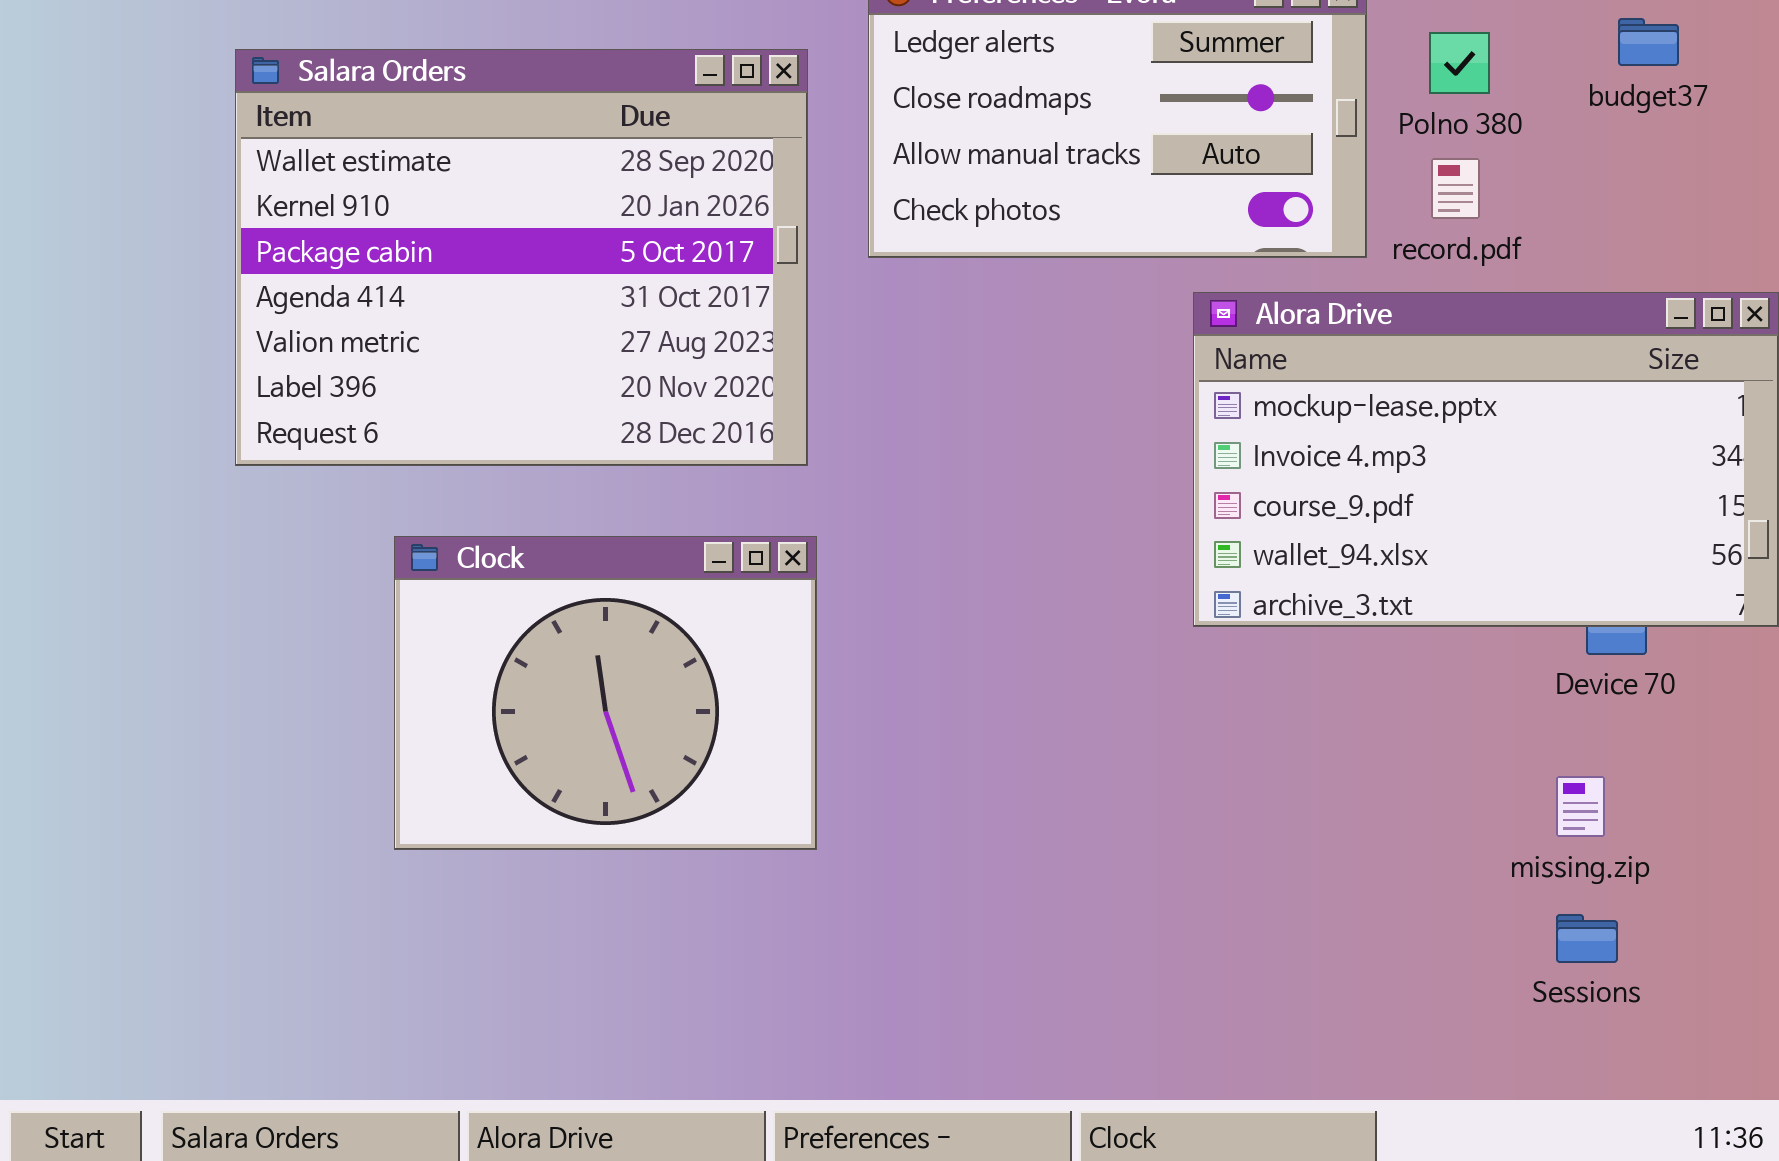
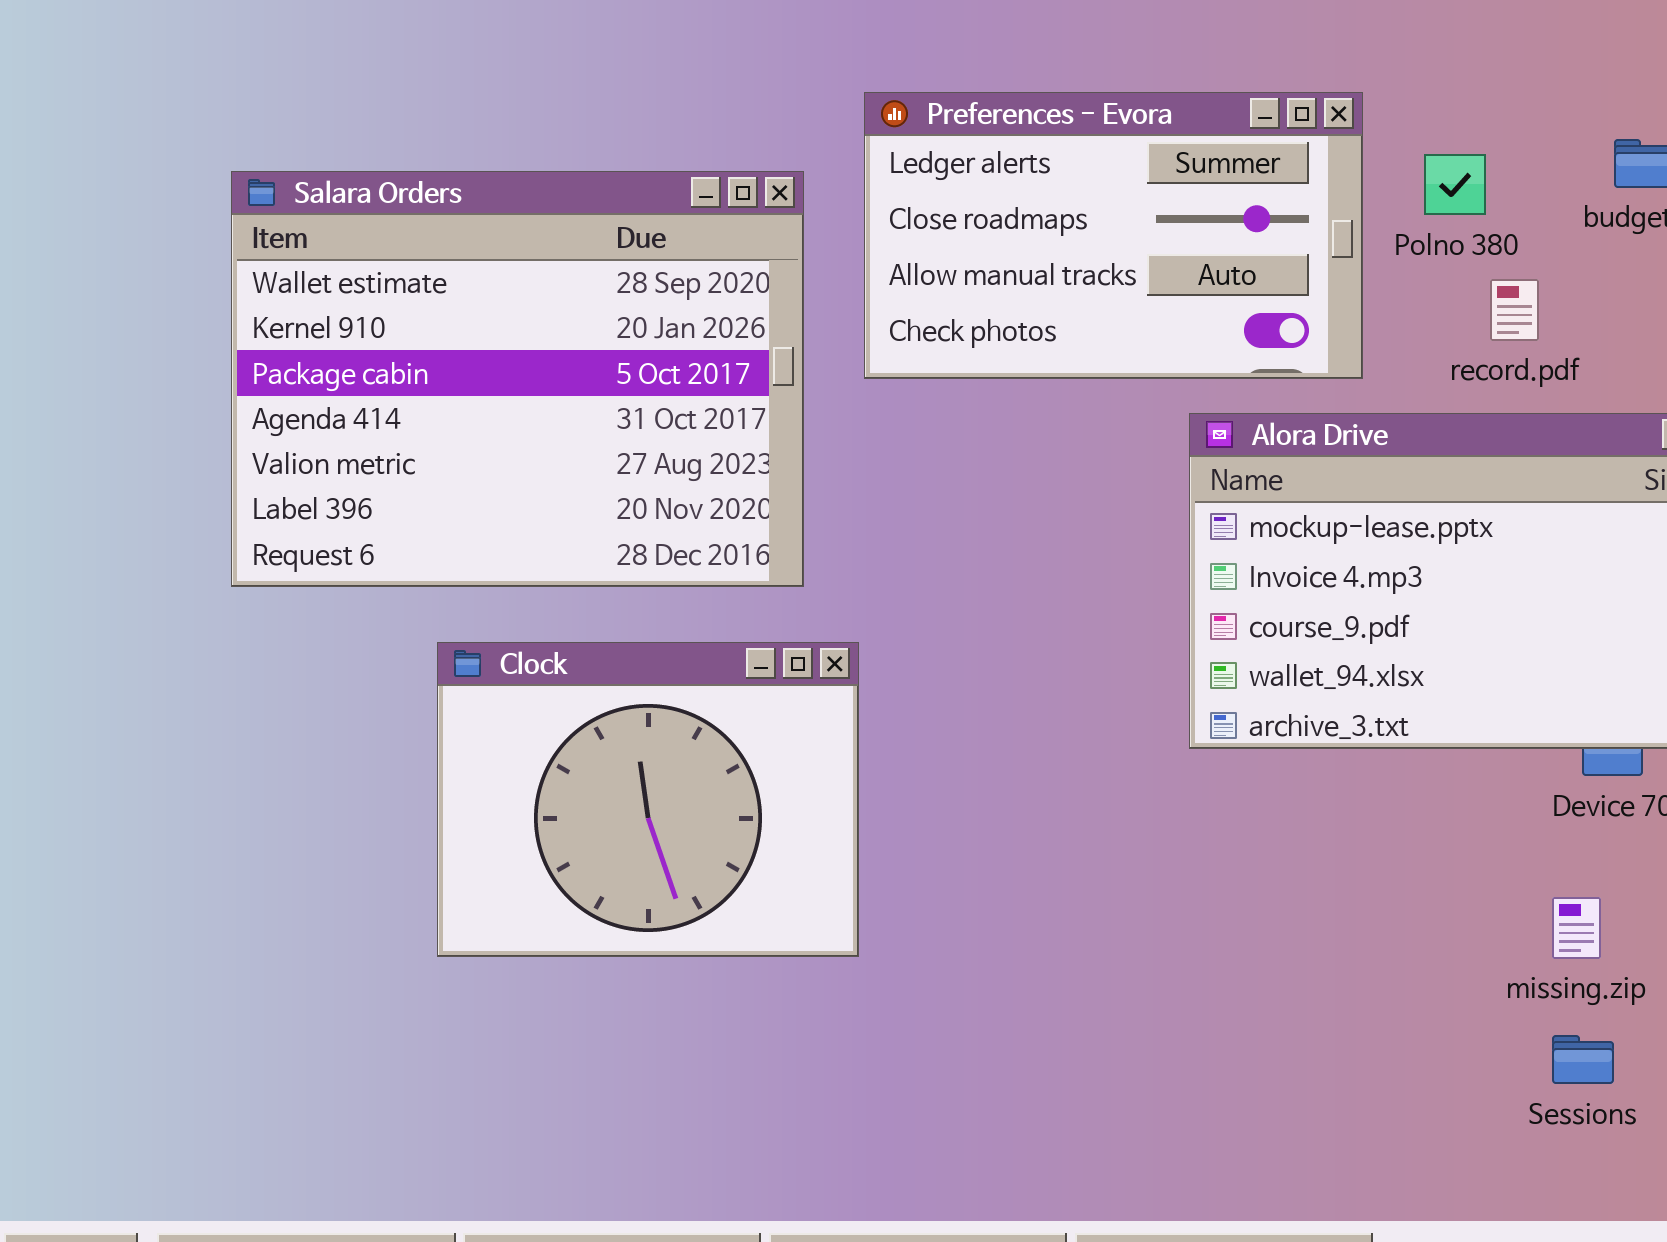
record.pdf: [1431,158,1480,219] -> [1490,279,1539,341], moved
Clock: [394,536,817,850] -> [437,642,859,957], moved

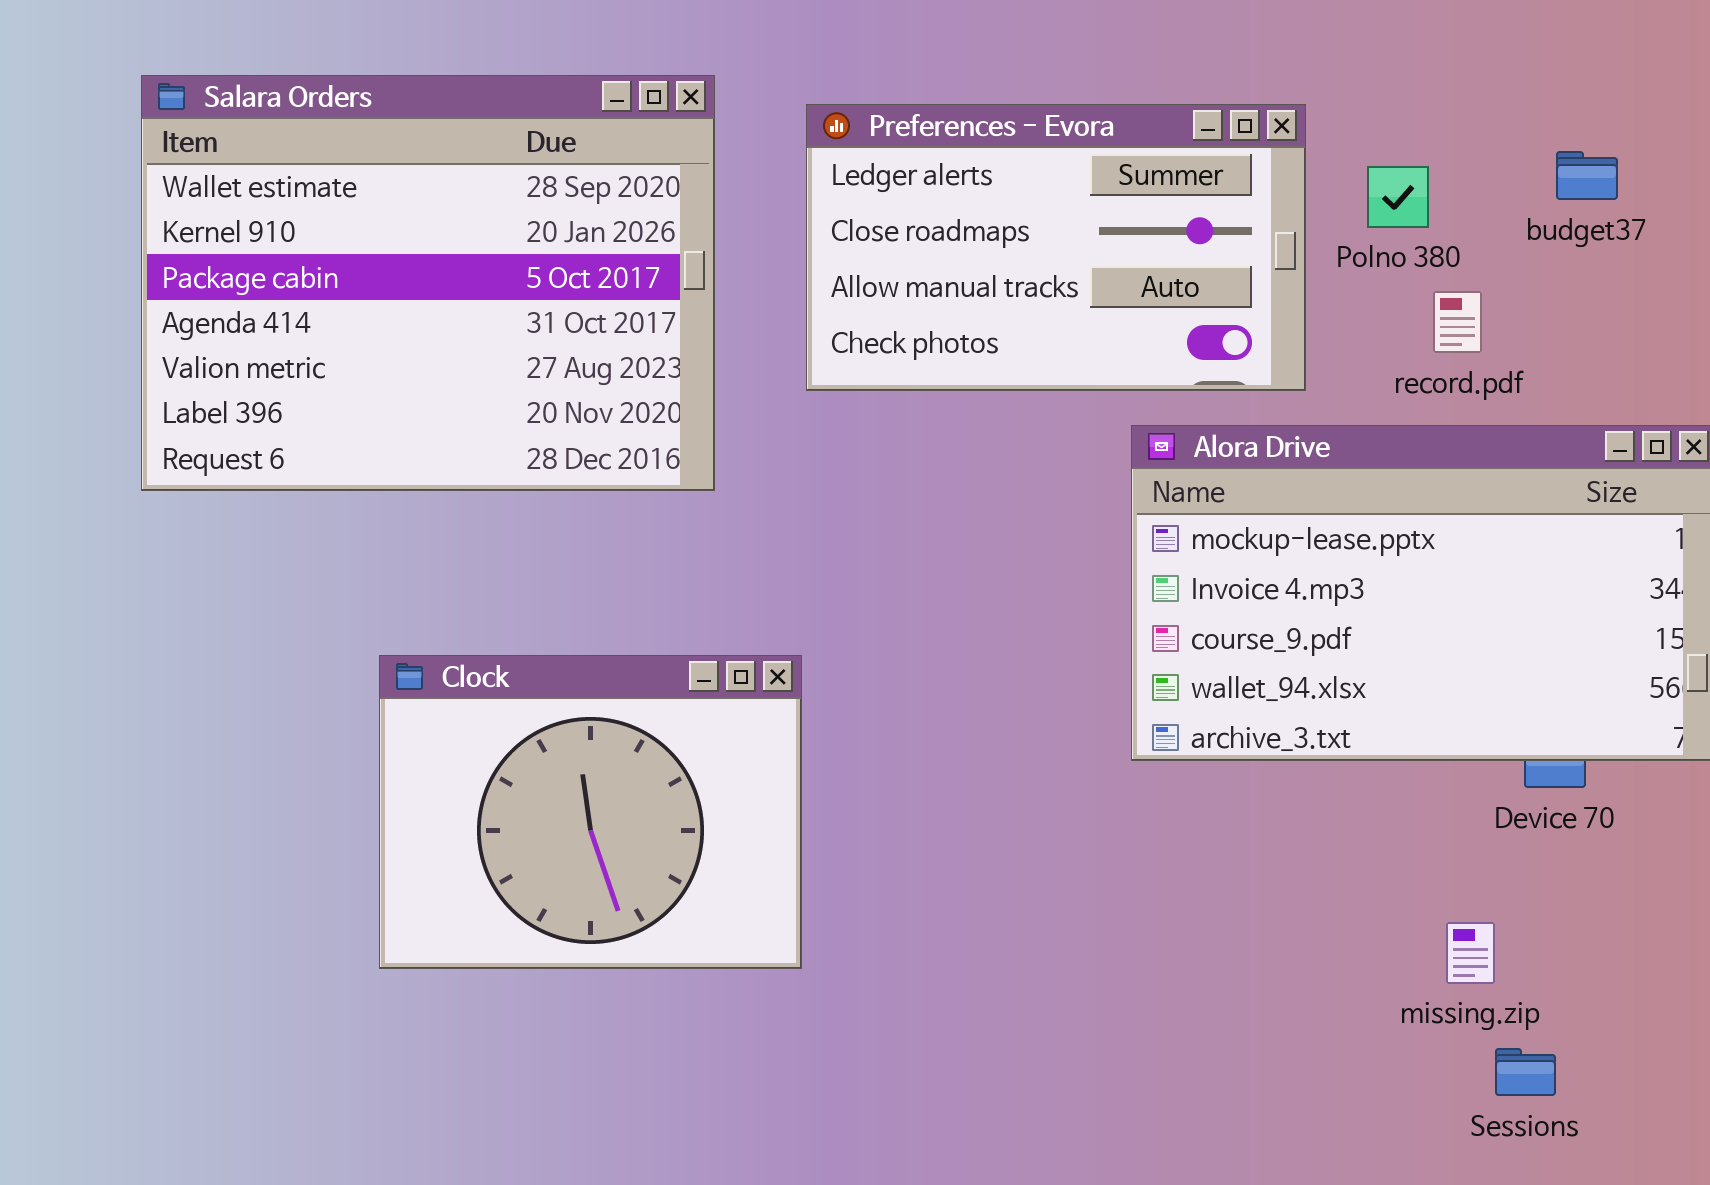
Salara Orders: [231,171,804,587] -> [141,75,715,491], moved
missing.zip: [1552,897,1601,959] -> [1446,922,1495,984], moved

